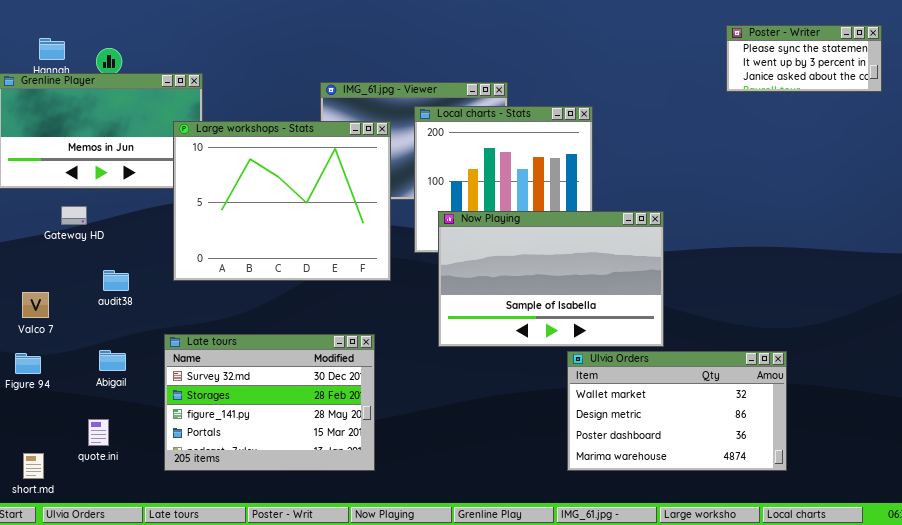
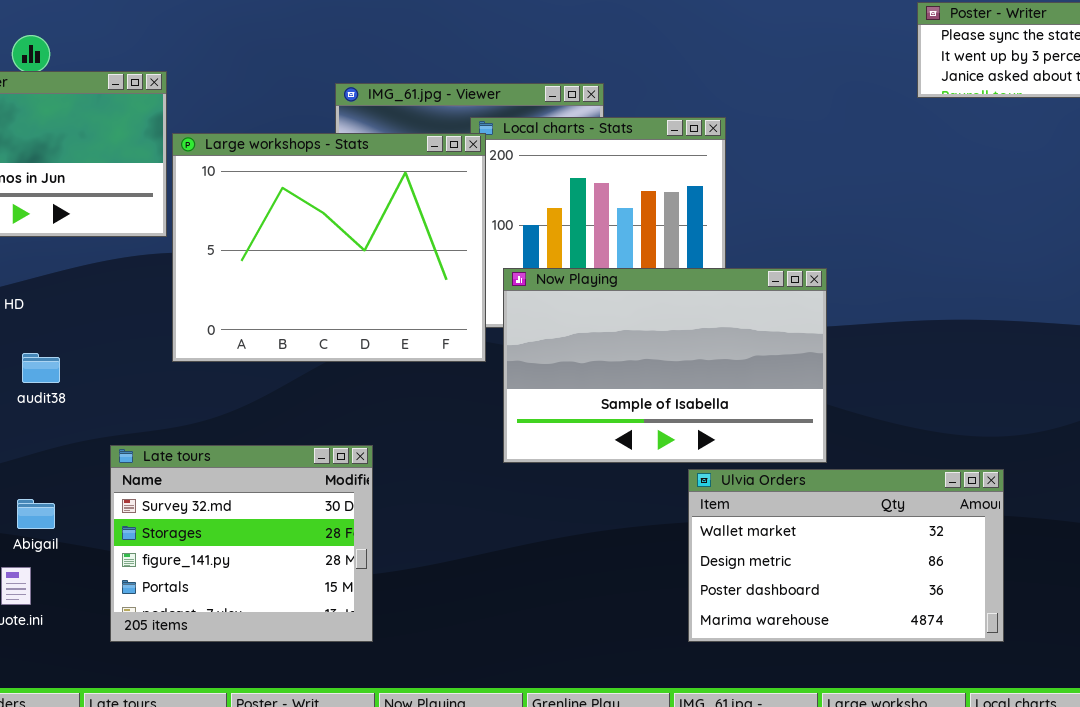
Large workshops - Stats: [173,121,391,281] -> [172,133,486,362], moved
Late tours: [164,334,375,471] -> [110,445,373,642], resized
Abigail: [99,350,126,371] -> [17,499,55,529], moved

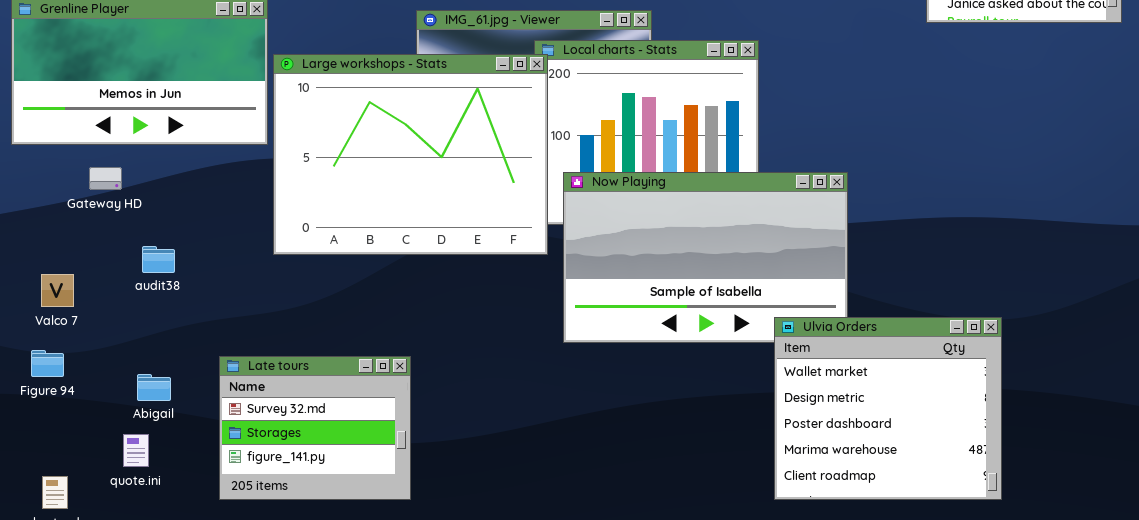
Late tours: [110,445,373,642] -> [219,356,411,500], resized
Ulvia Orders: [688,469,1004,642] -> [774,317,1002,500], resized

